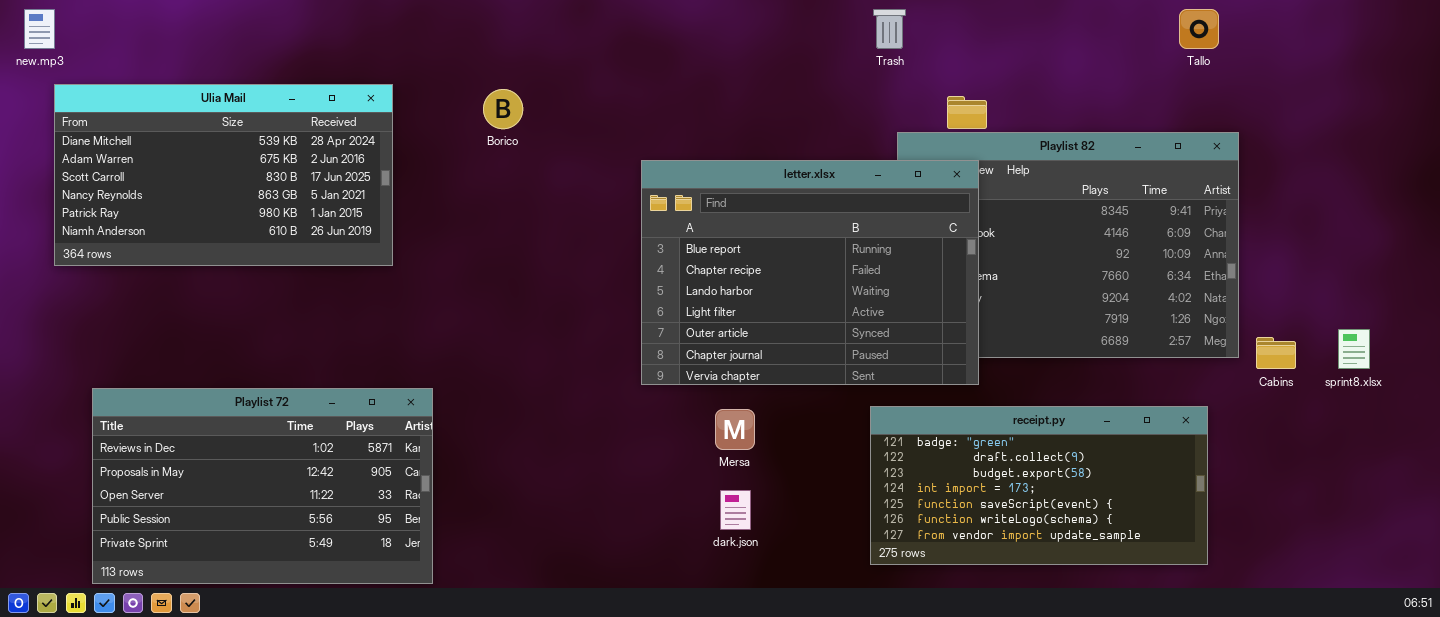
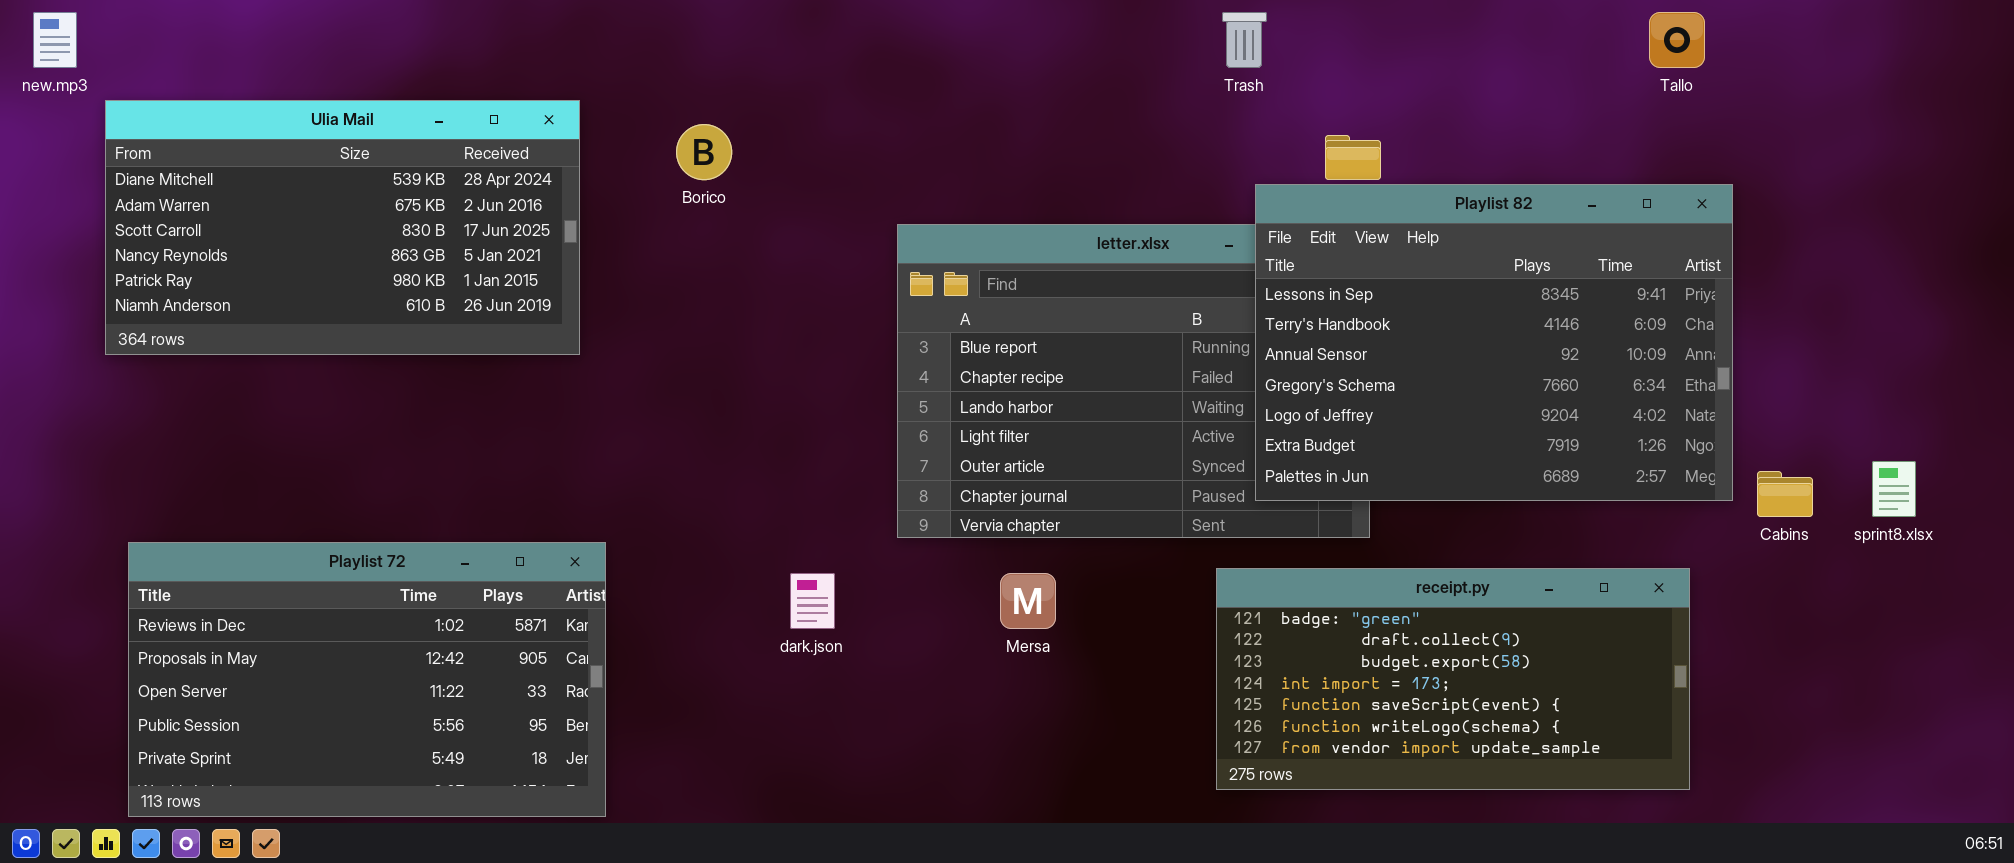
Ulia Mail: [54,84,393,266] -> [105,100,580,355], moved
Playlist 82: [897,132,1239,358] -> [1255,184,1733,501], raised
dark.json: [720,490,751,530] -> [790,573,835,629], moved

